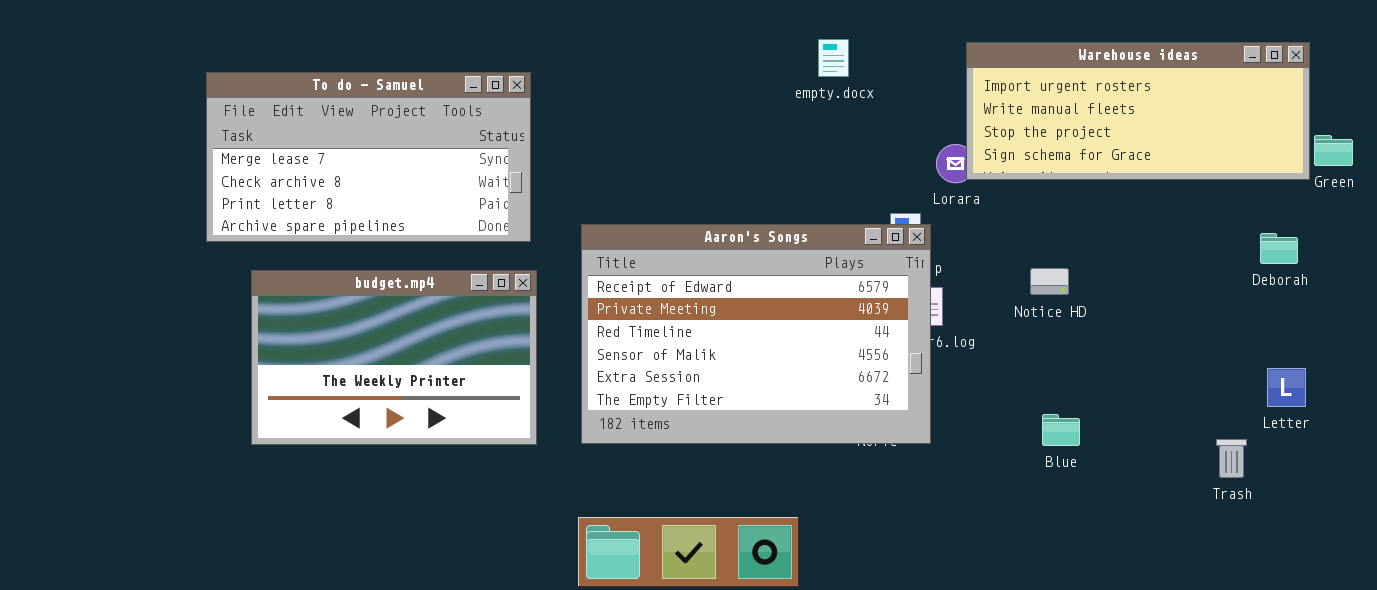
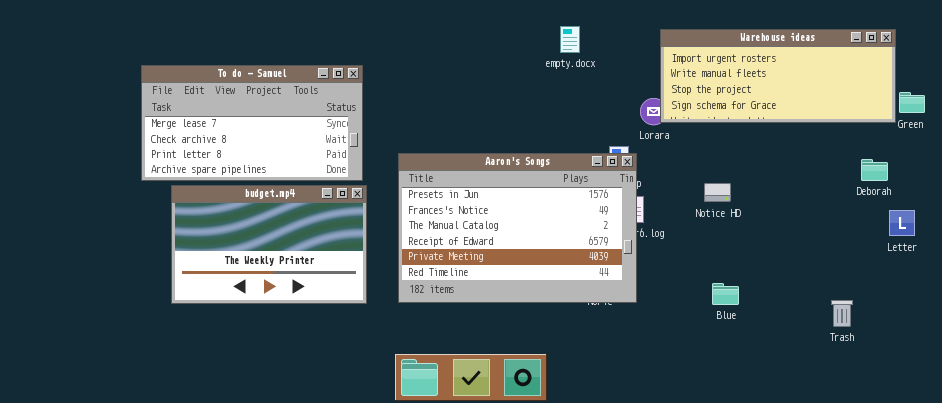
To do - Samuel: [206,72,531,242] -> [141,65,363,181], moved
Aaron's Songs: [581,224,931,444] -> [398,153,637,303], scrolled up 3 rows
Letter: [1267,368,1306,407] -> [889,210,915,236], moved

